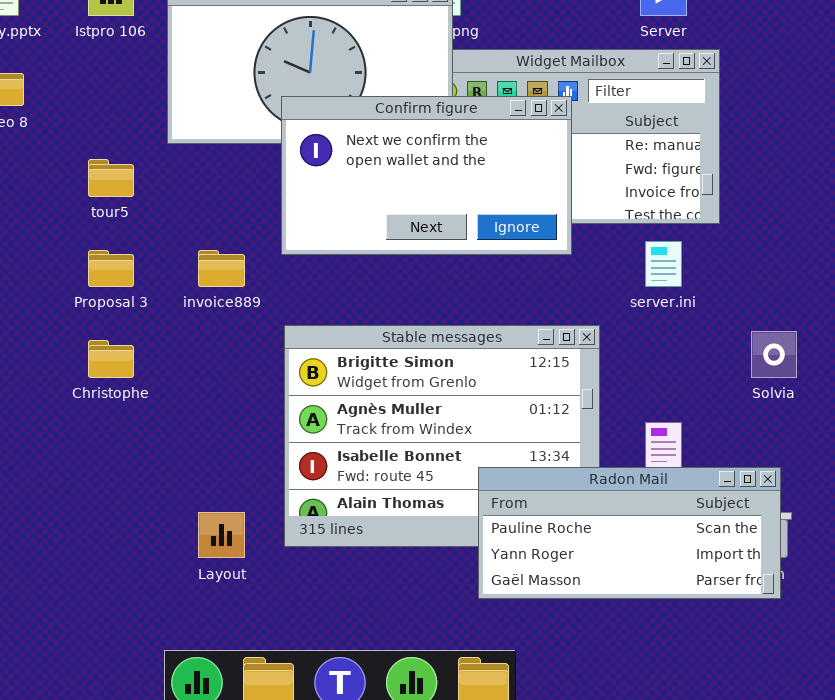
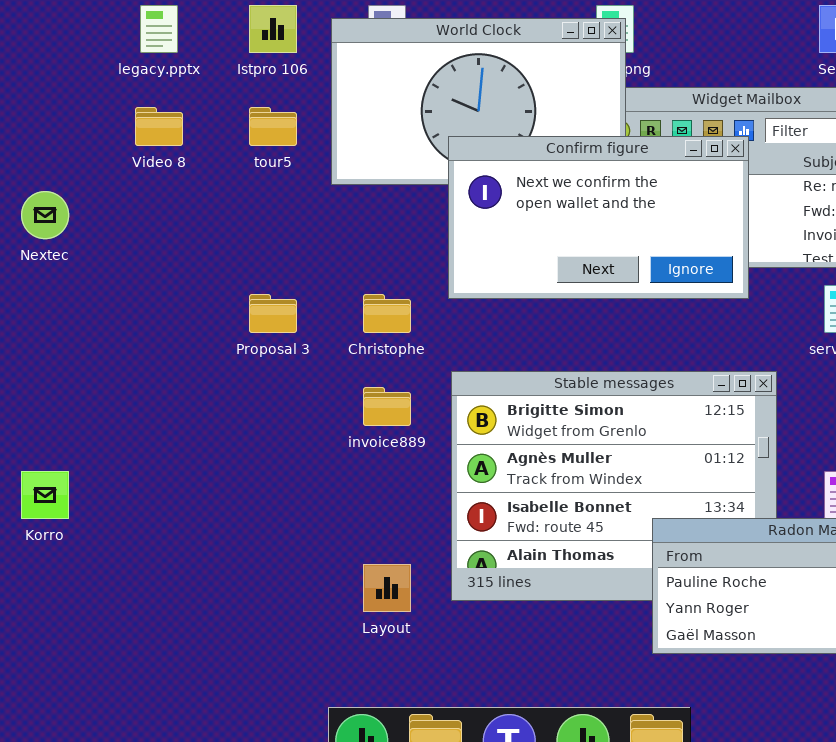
tour5: [88,159,134,197] -> [249,107,297,146], moved
invoice889: [198,250,245,287] -> [363,387,411,426], moved
Christophe: [88,340,134,378] -> [363,294,411,333], moved

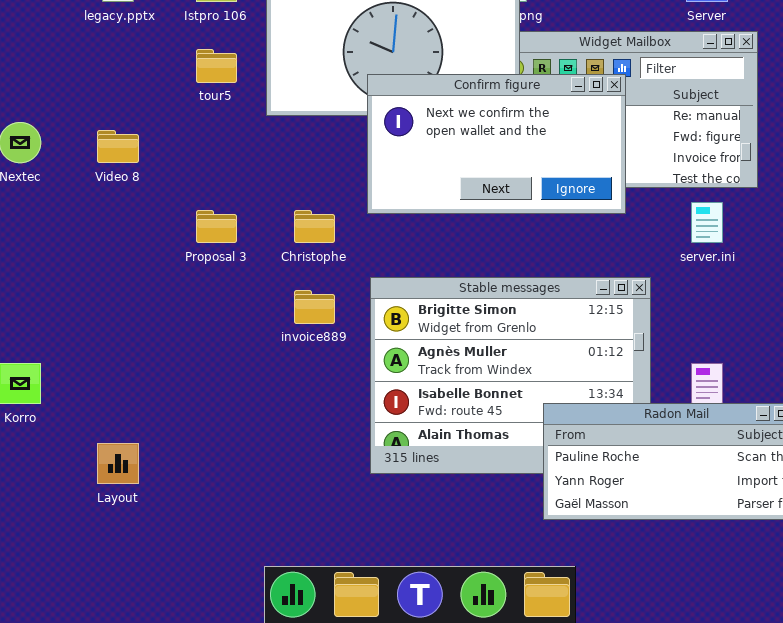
Video 8: [135,107,183,146] -> [97,130,139,163], moved
Layout: [363,564,411,612] -> [97,443,139,484], moved

